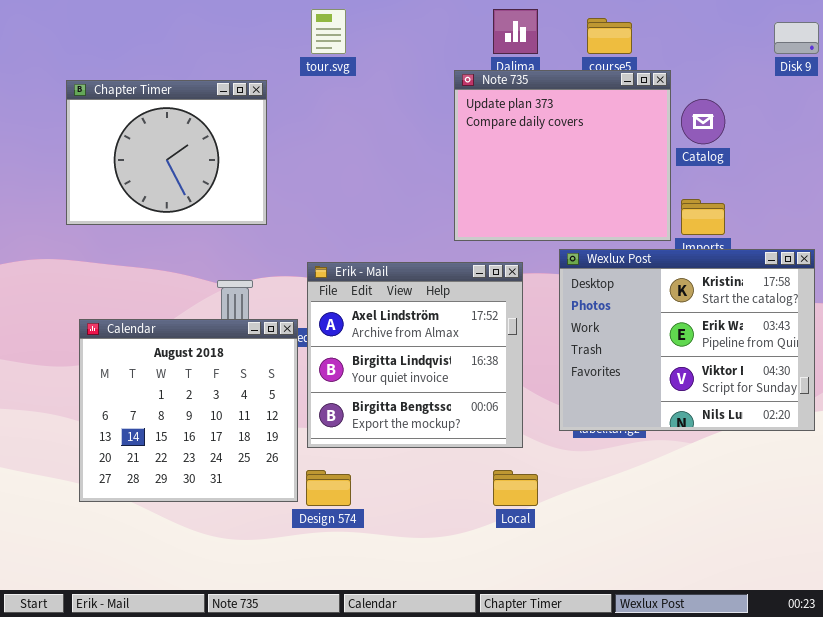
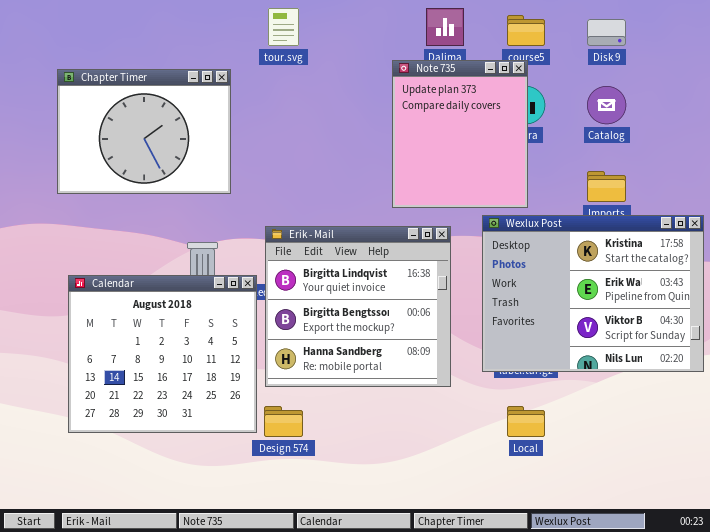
Disk 9: [774,22,819,54] -> [587,19,626,46], moved
Note 735: [454,70,671,241] -> [392,60,528,208], resized
Erik - Mail: [307,262,523,448] -> [265,226,451,387], scrolled down 1 row
Local: [493,470,538,506] -> [507,406,545,437], moved

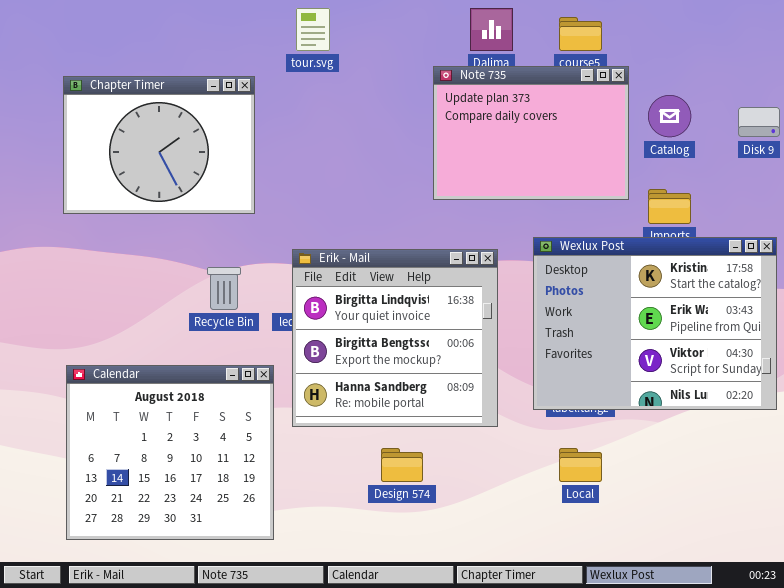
Disk 9: [587,19,626,46] -> [738,107,780,137], moved
Note 735: [392,60,528,208] -> [433,66,629,200], resized
Calendar: [68,275,257,433] -> [66,365,274,540], moved
Design 574: [264,406,303,437] -> [381,448,423,482], moved

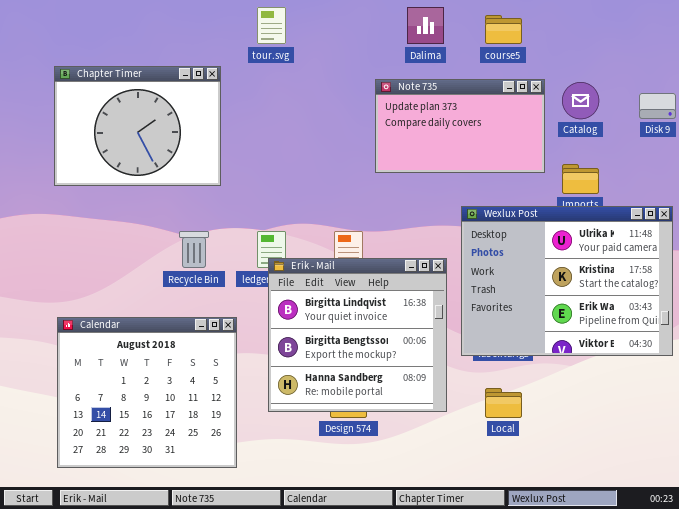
Note 735: [433,66,629,200] -> [375,79,545,173], resized
Wexlux Post: [533,237,777,410] -> [461,206,673,356], scrolled up 1 row
Erik - Mail: [292,249,498,427] -> [268,258,447,412], moved

